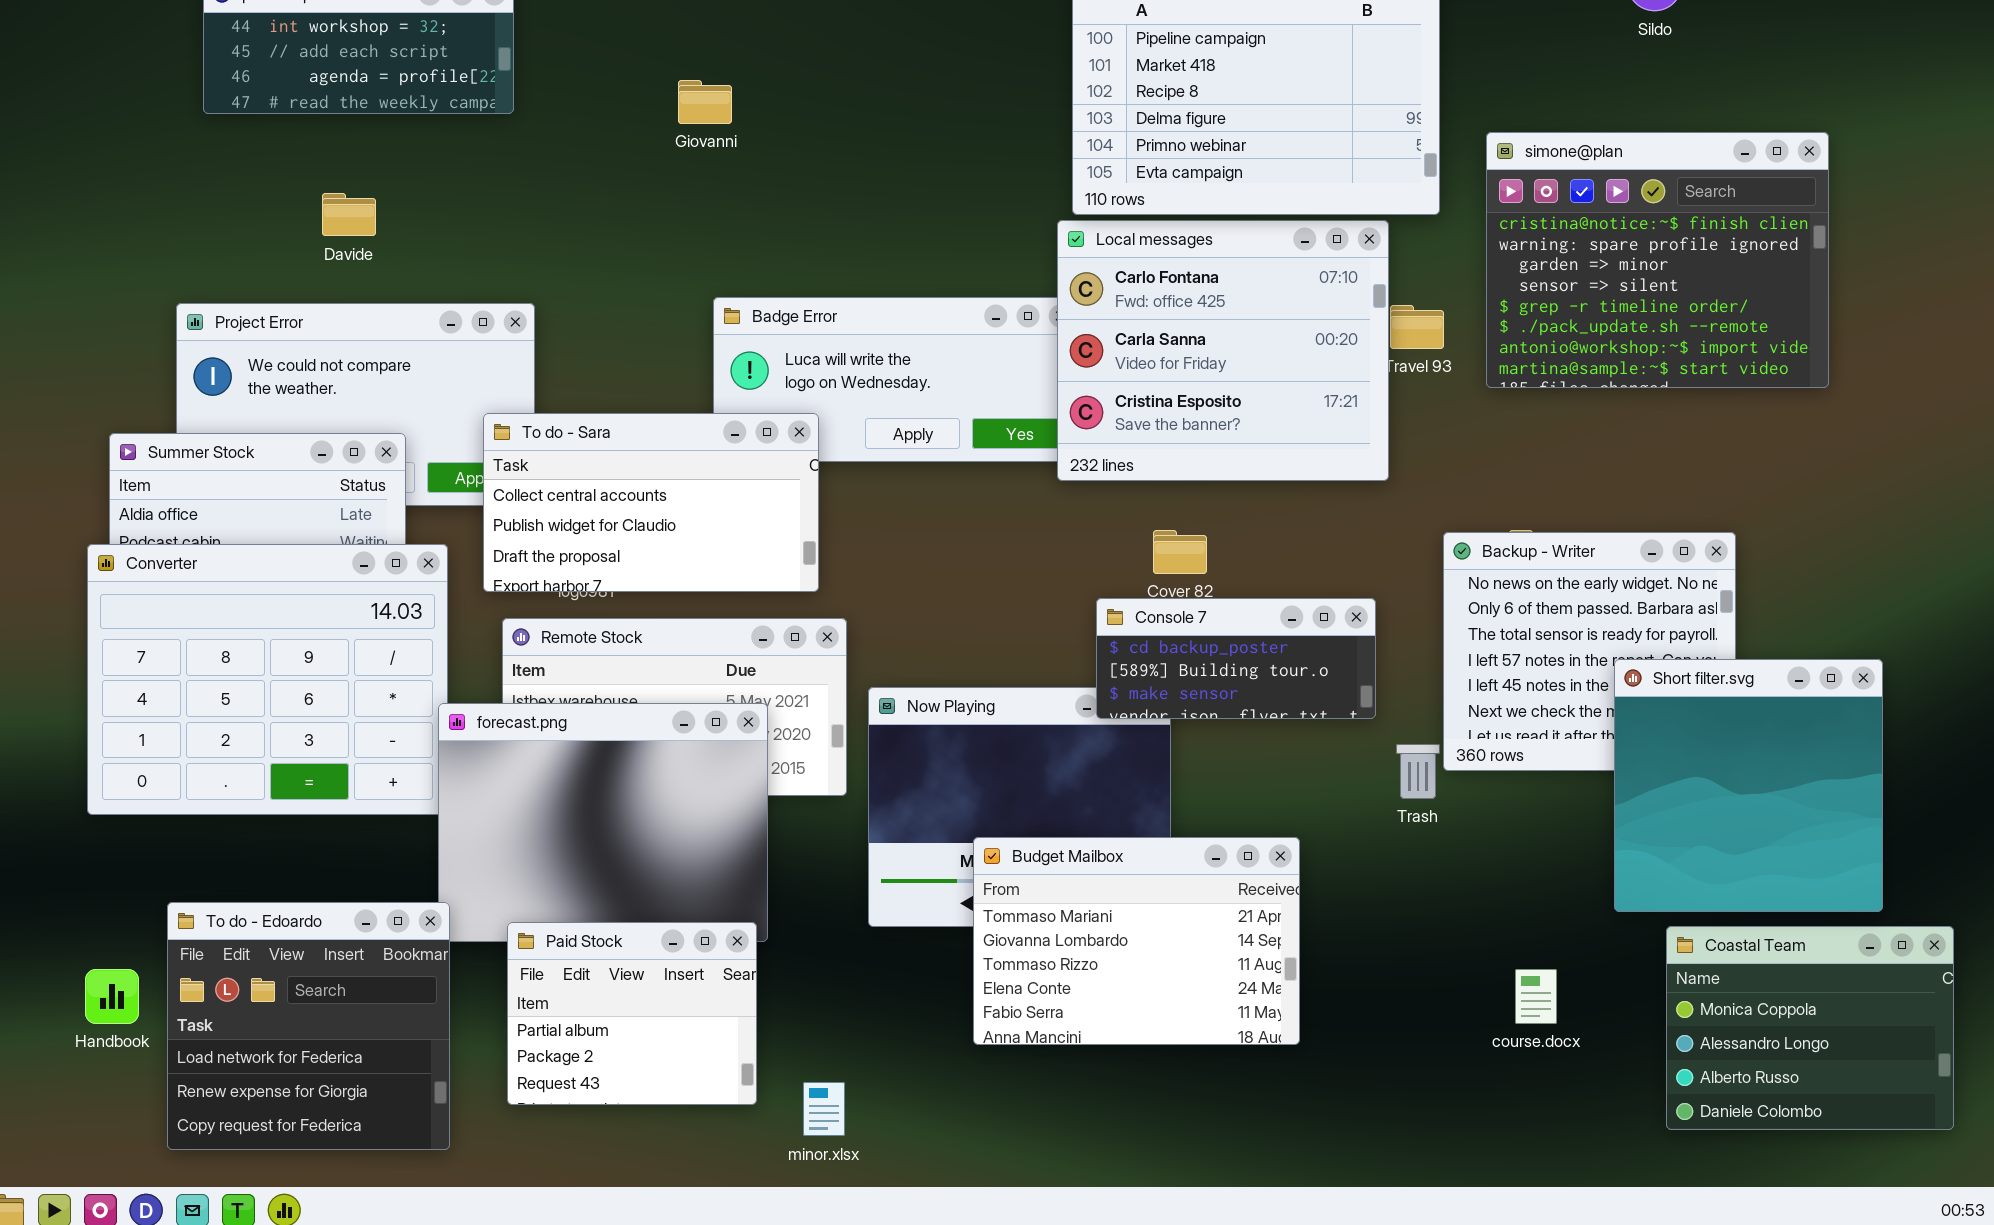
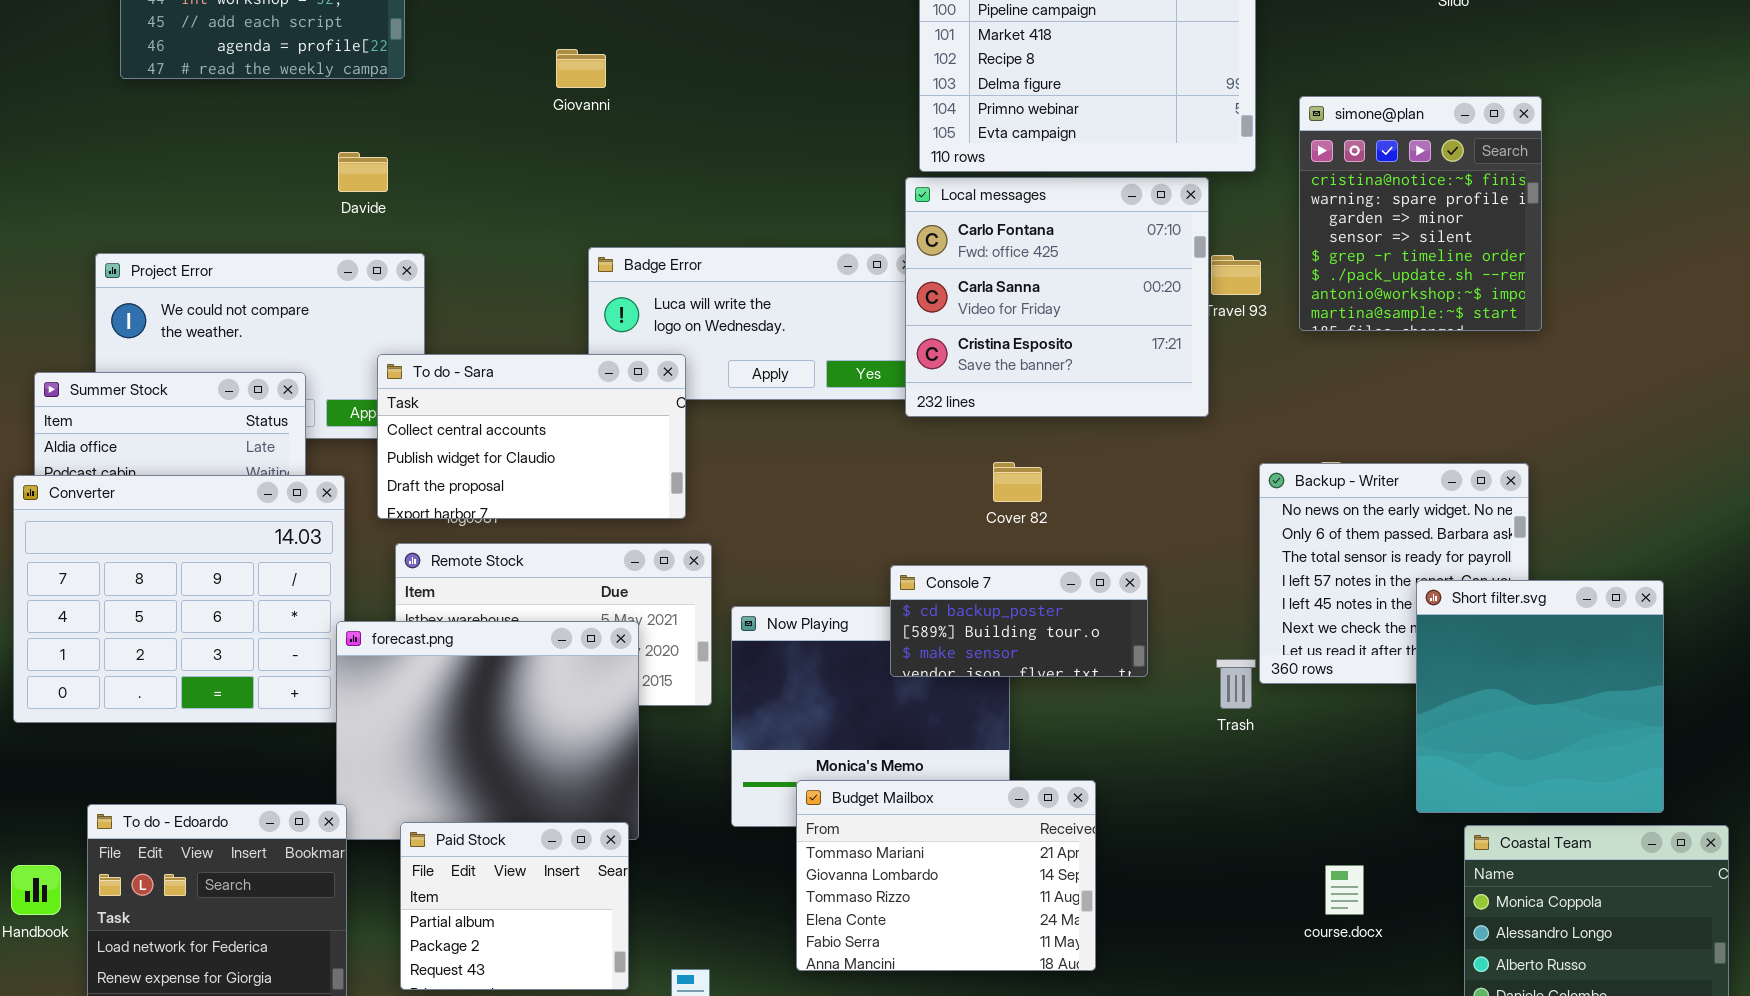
simone@plan: [1486,132,1829,388] -> [1299,96,1542,331], resized
Davide: [322,193,376,236] -> [338,152,388,192], moved
Console 7: [1096,598,1376,719] -> [890,565,1148,677], moved
Budget Mailbox: [973,837,1300,1045] -> [796,780,1096,971], moved

